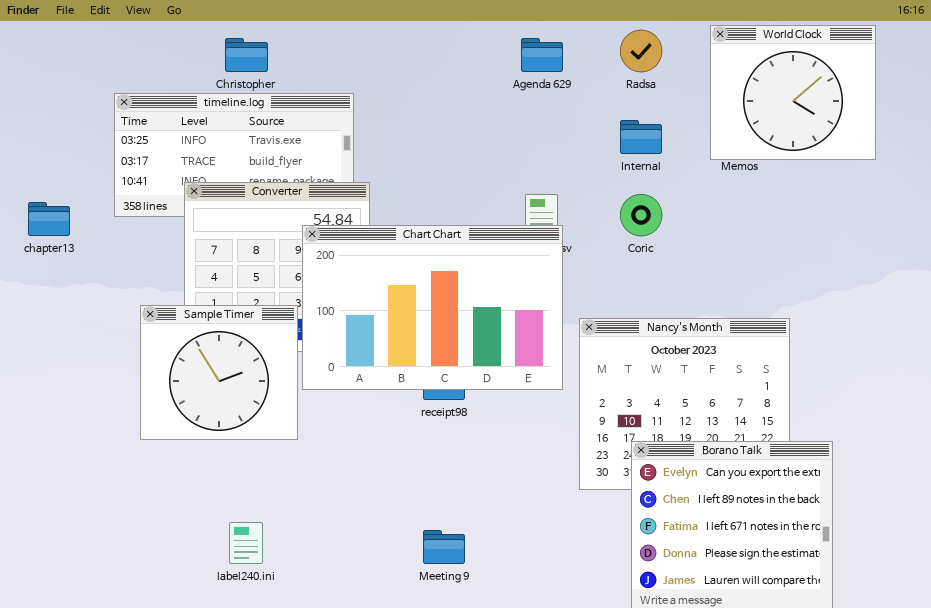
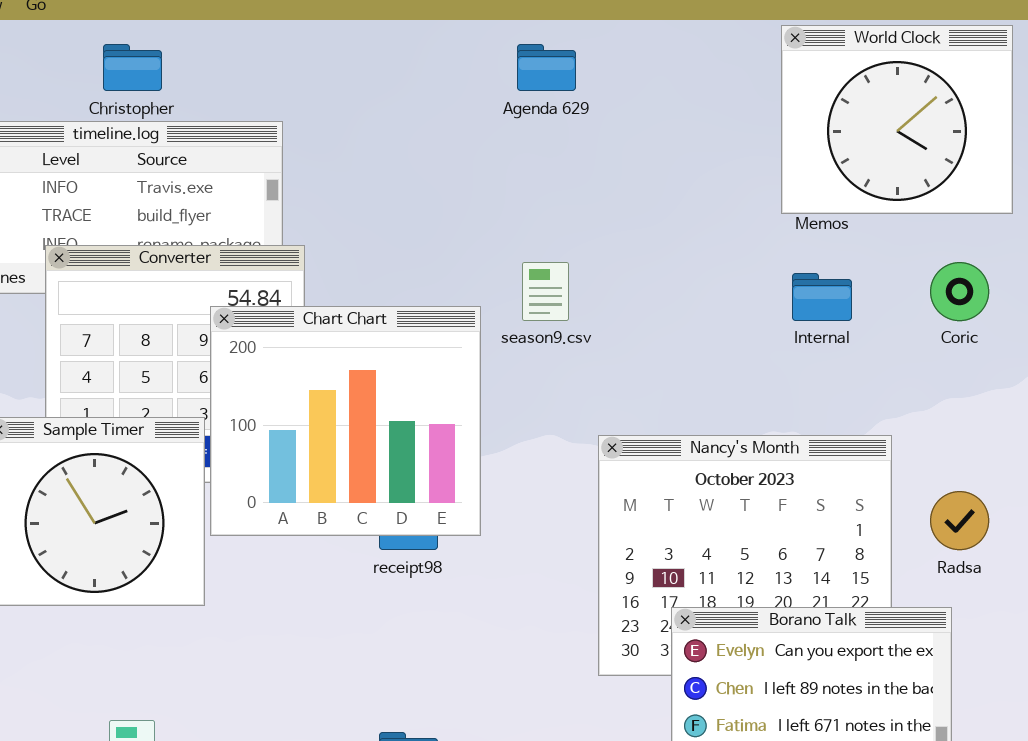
Radsa: [620,30,662,72] -> [930,491,989,550], moved
Internal: [620,120,662,154] -> [792,273,852,321], moved
Coric: [620,194,662,236] -> [930,262,989,321], moved
Chart Chart: [302,225,563,390] -> [210,306,481,536], resized

